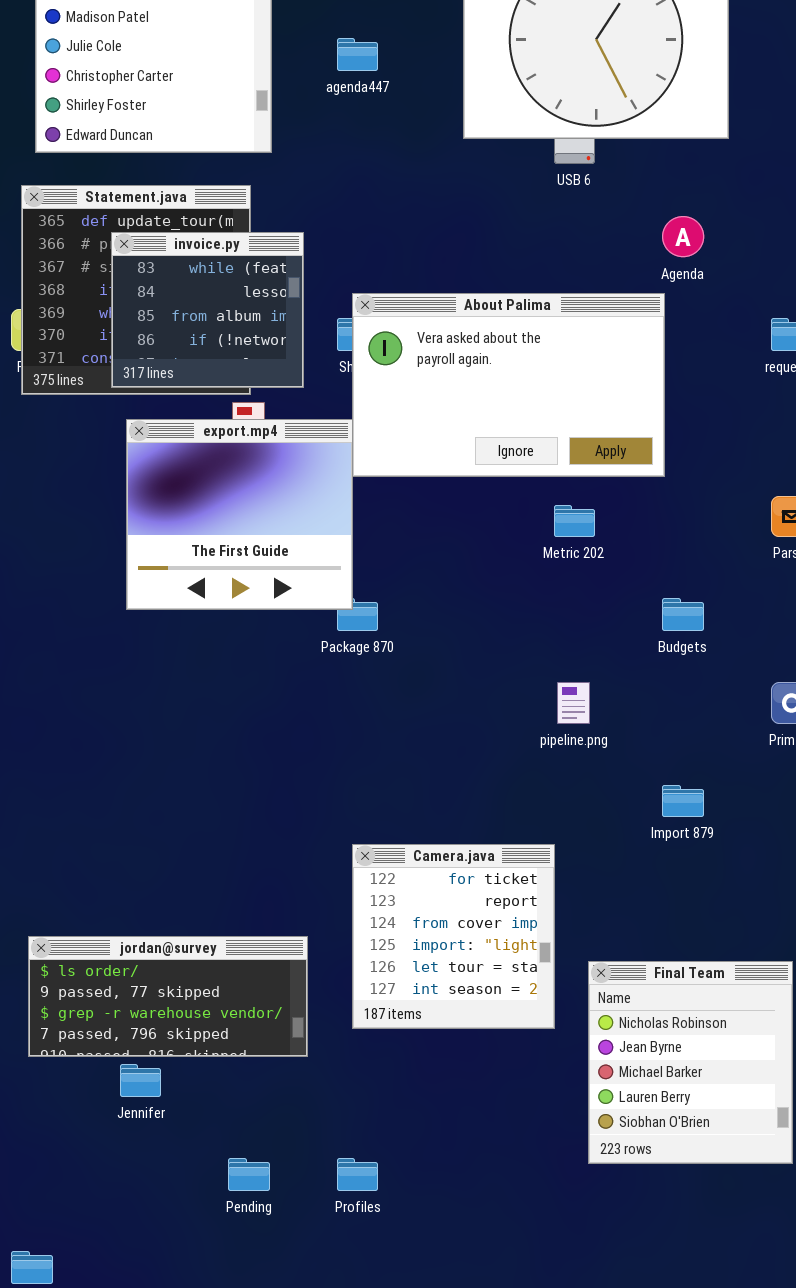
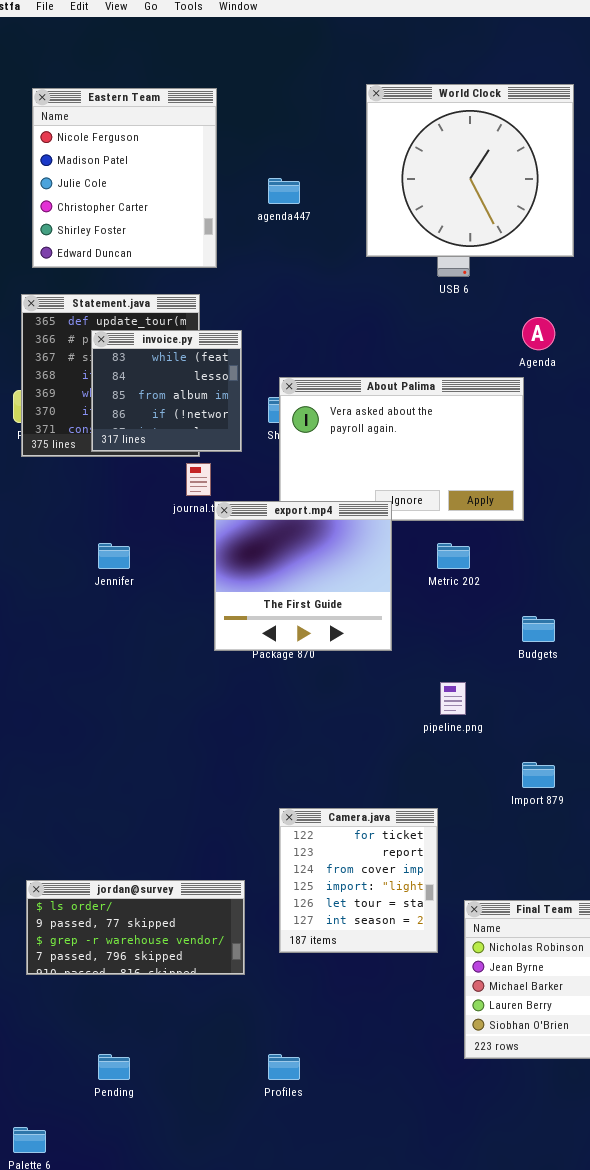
export.mp4: [126,419,353,610] -> [214,501,392,651], moved
Jennifer: [120,1064,161,1097] -> [98,543,130,569], moved
Pending: [228,1158,270,1191] -> [98,1054,130,1080], moved

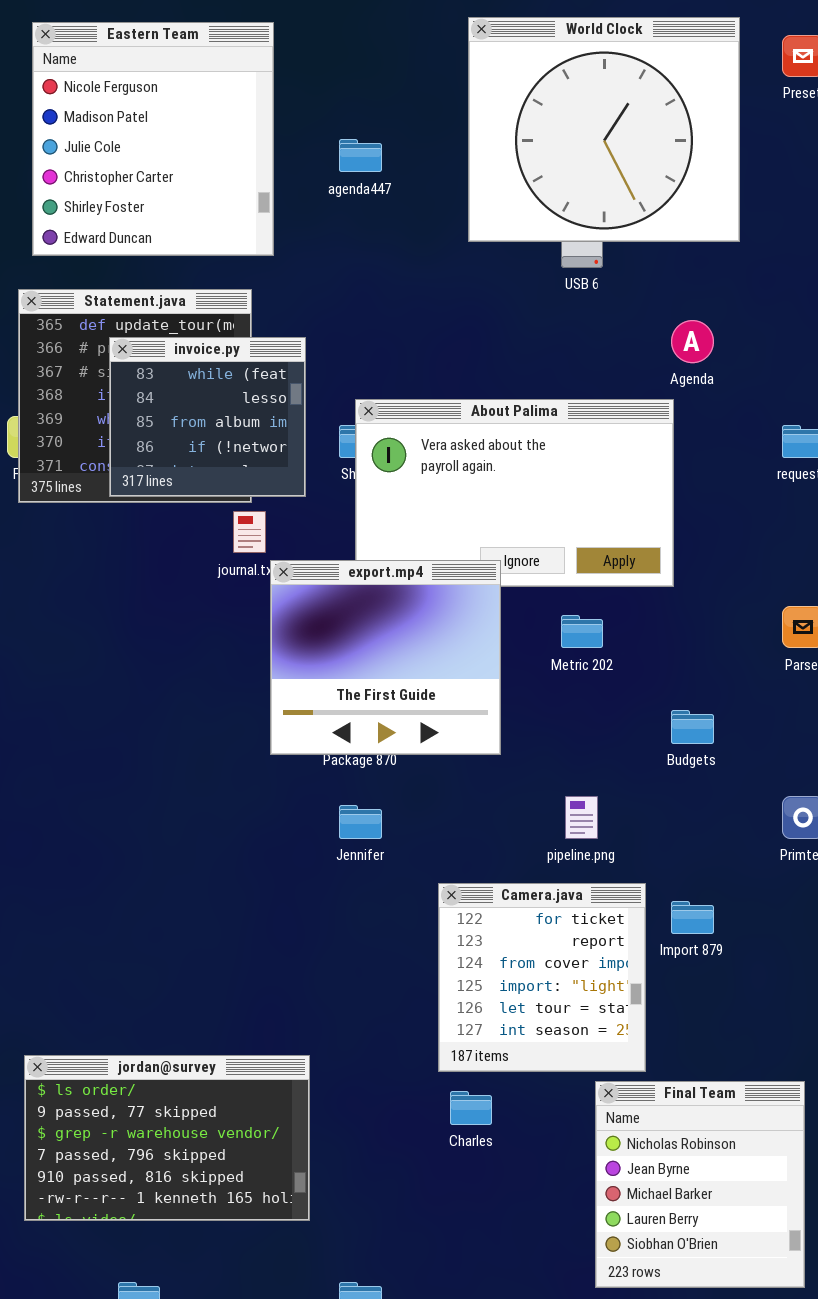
Jennifer: [98,543,130,569] -> [339,805,382,839], moved
Camera.java: [279,808,438,953] -> [438,883,646,1072], moved
jordan@survey: [26,880,245,975] -> [24,1055,310,1221], resized

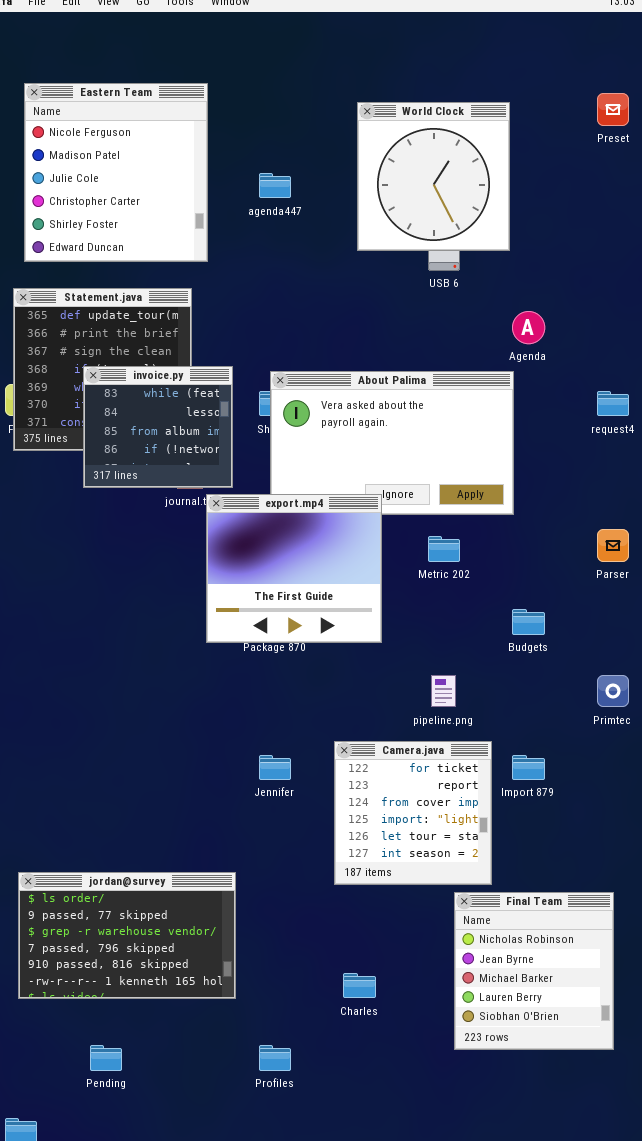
World Clock: [468,17,740,242] -> [357,102,510,251], resized
invoice.py: [109,337,306,497] -> [83,366,233,488], moved
Jennifer: [339,805,382,839] -> [259,755,291,780], moved
Charles: [450,1091,492,1125] -> [343,973,376,998], moved

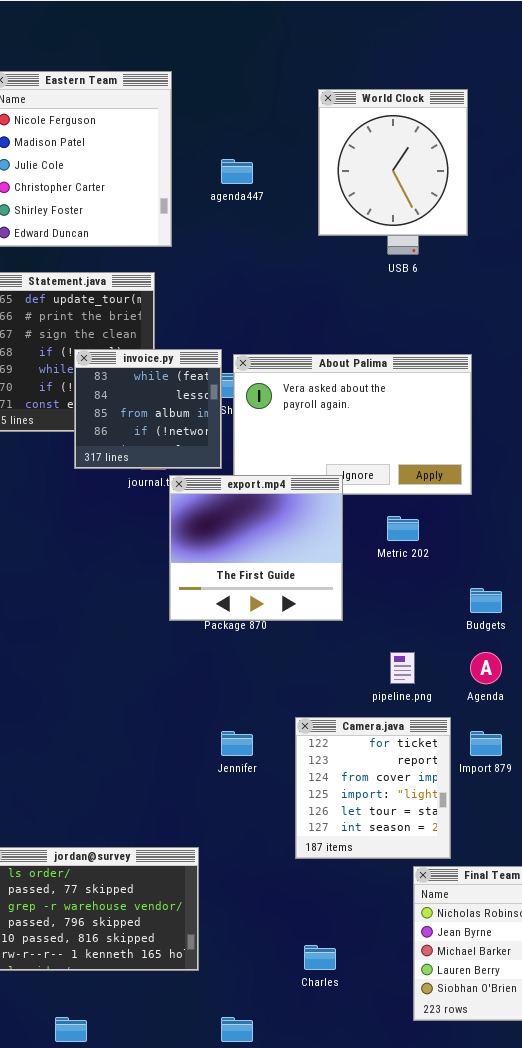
Agenda: [512,311,545,344] -> [470,652,502,684], moved
invoice.py: [83,366,233,488] -> [74,349,222,469], moved

